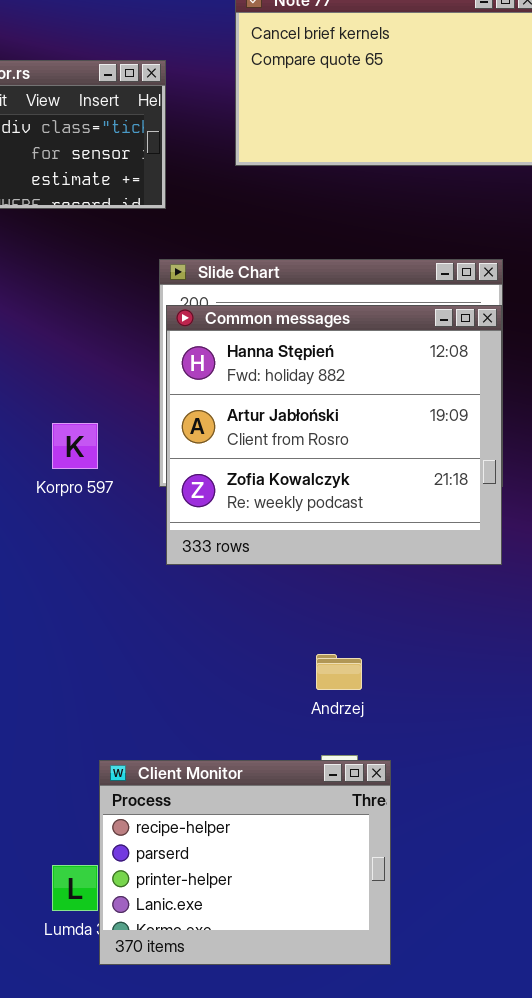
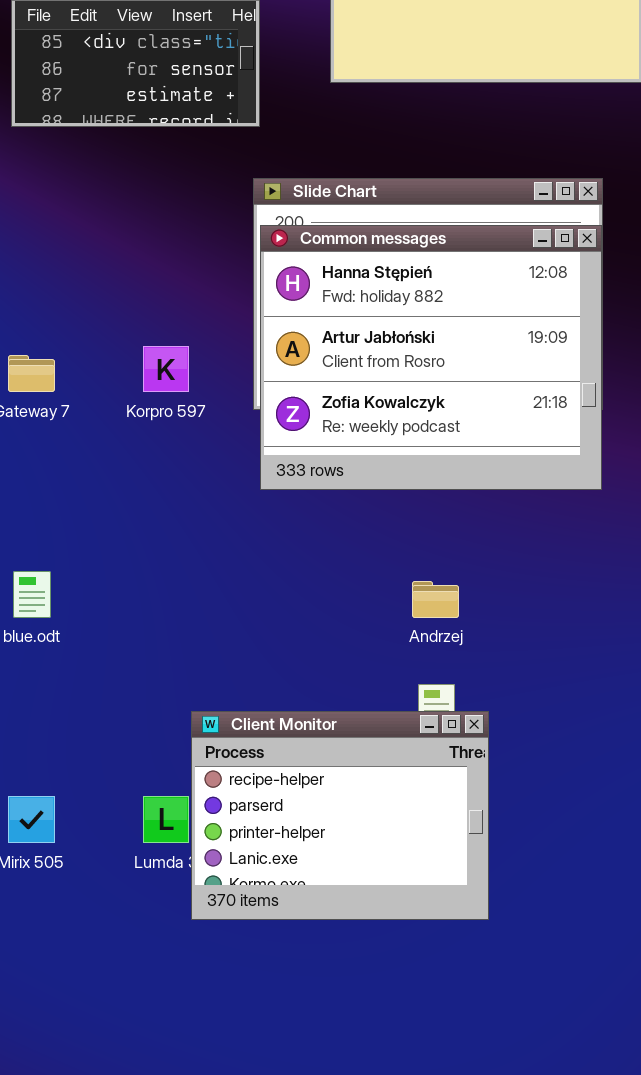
Client Monitor: [99,760,391,965] -> [191,711,489,920], moved

